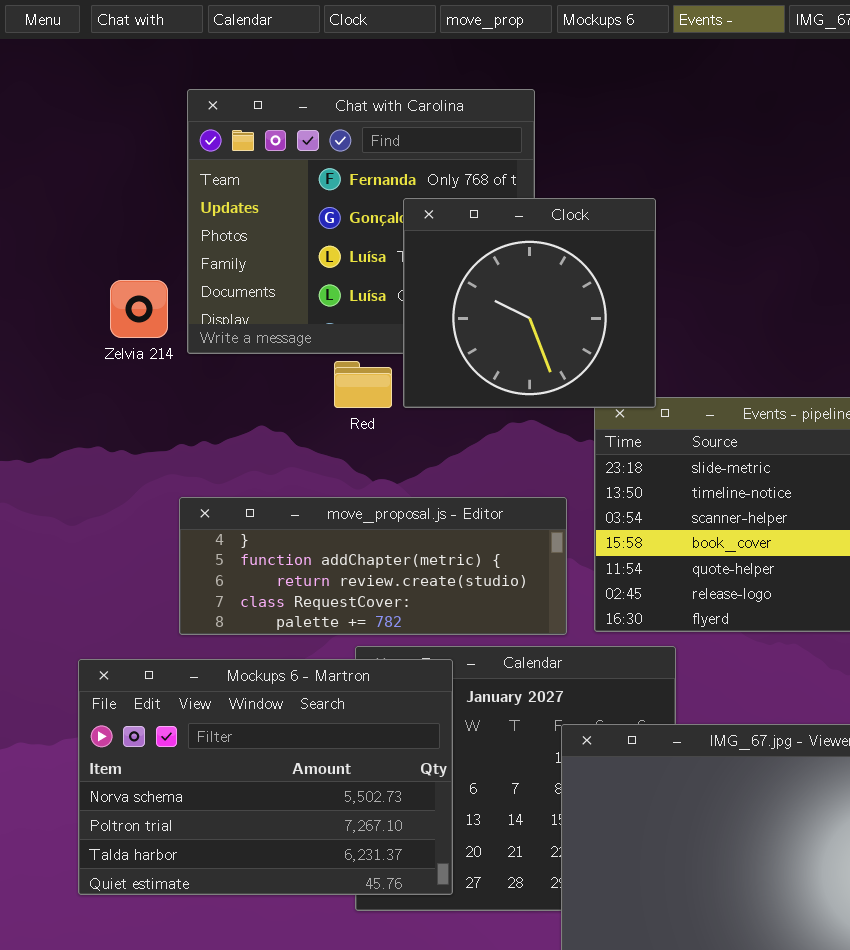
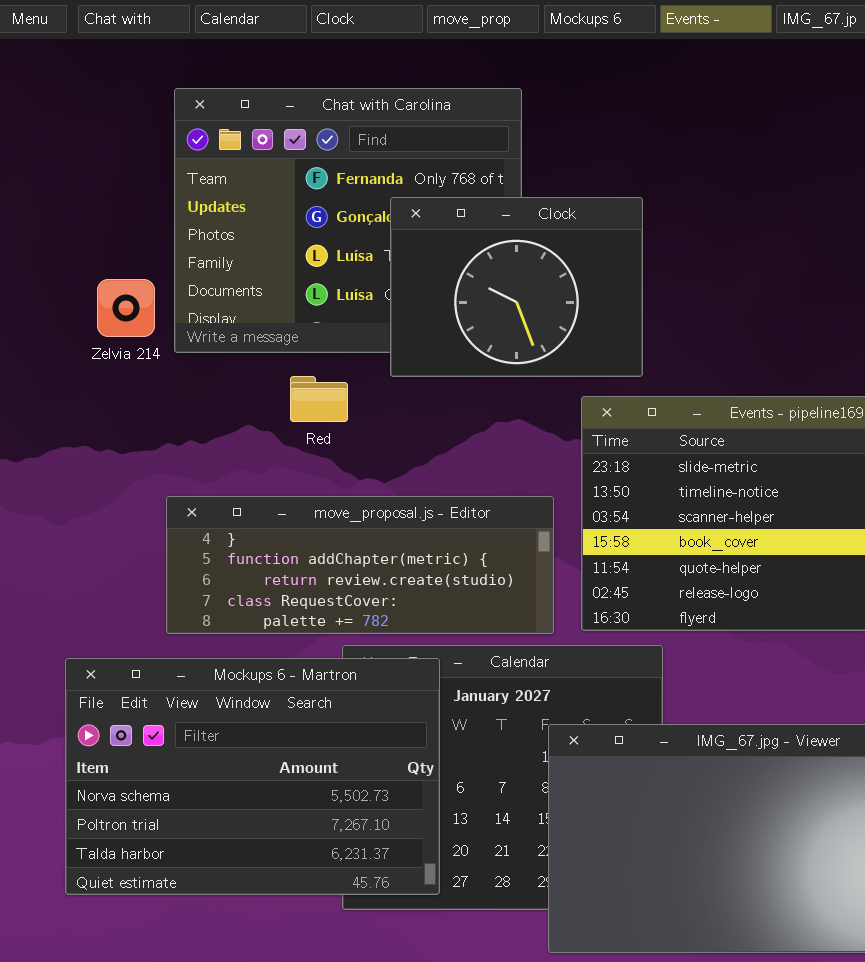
Clock: [403,198,656,408] -> [390,197,643,377], resized
Red: [334,361,392,408] -> [290,376,348,422], moved

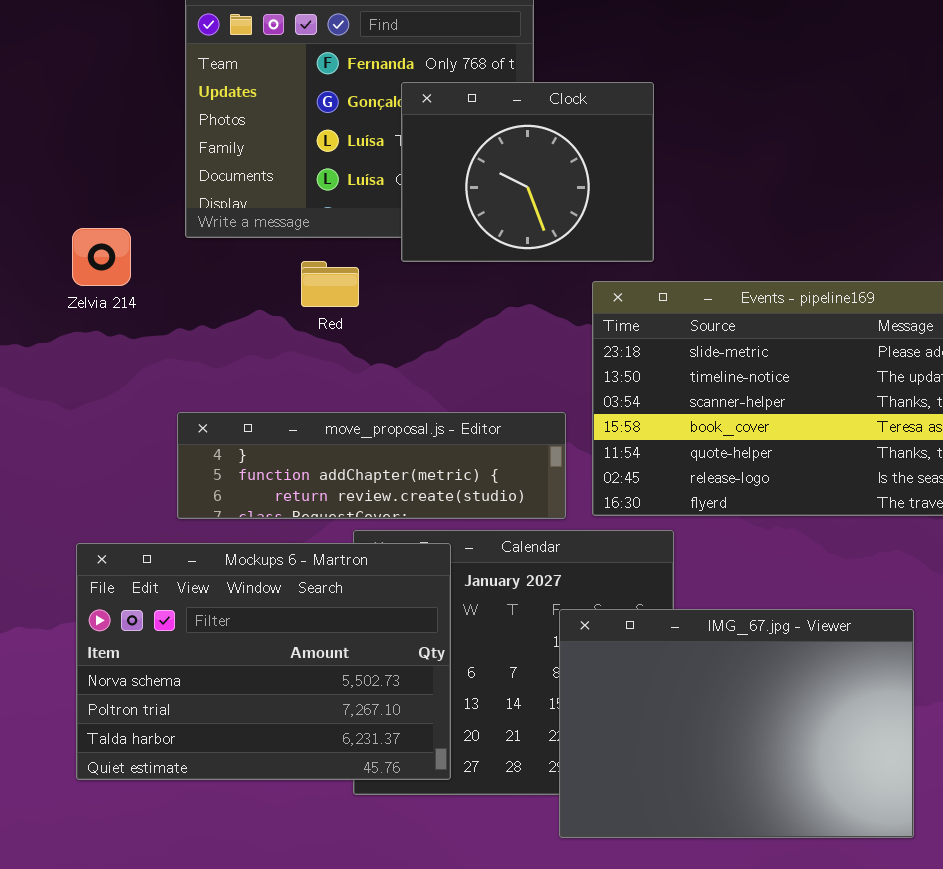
Zelvia 214: [97,279,155,337] -> [72,228,131,286], moved
move_proposal.js - Editor: [166,496,554,634] -> [177,412,566,519], resized

